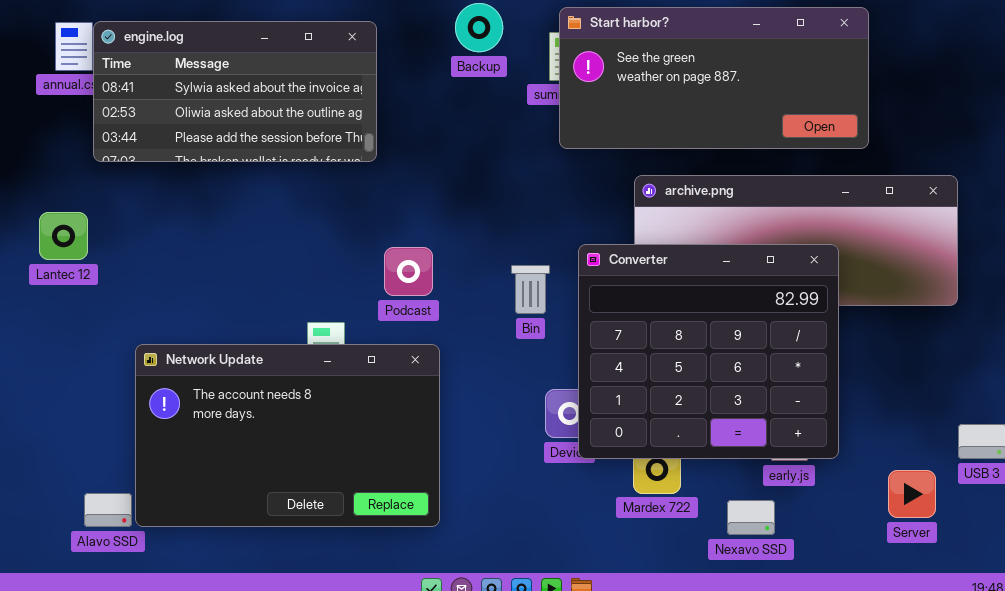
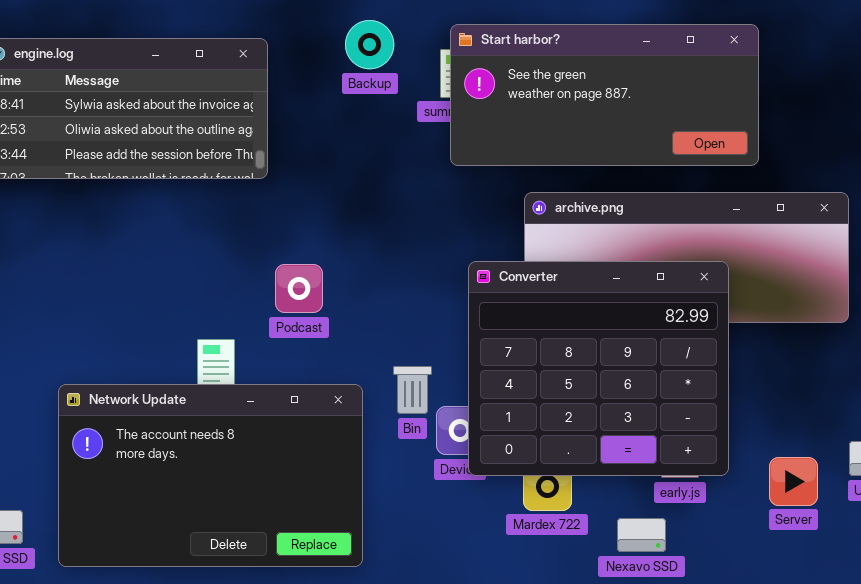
Bin: [511,265,550,314] -> [393,366,432,414], moved
Network Update: [135,344,440,527] -> [58,384,363,567], moved
Server: [888,470,936,518] -> [769,457,818,506], moved

